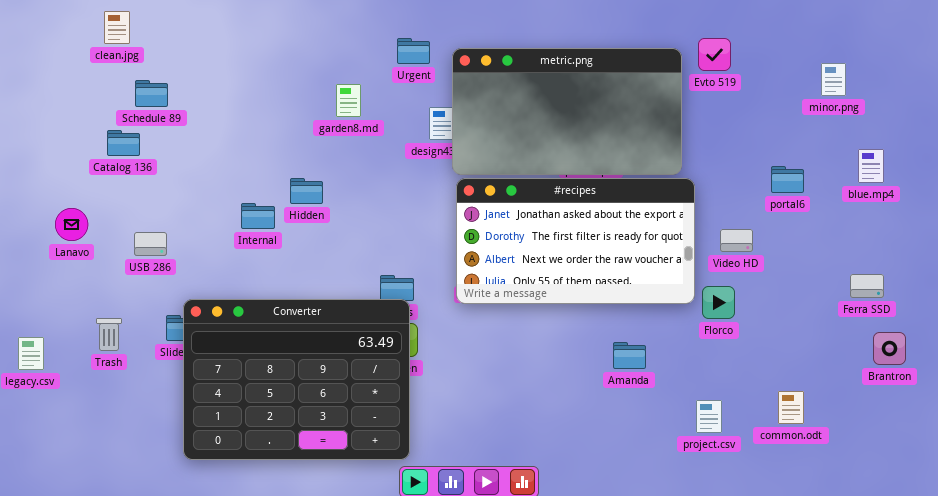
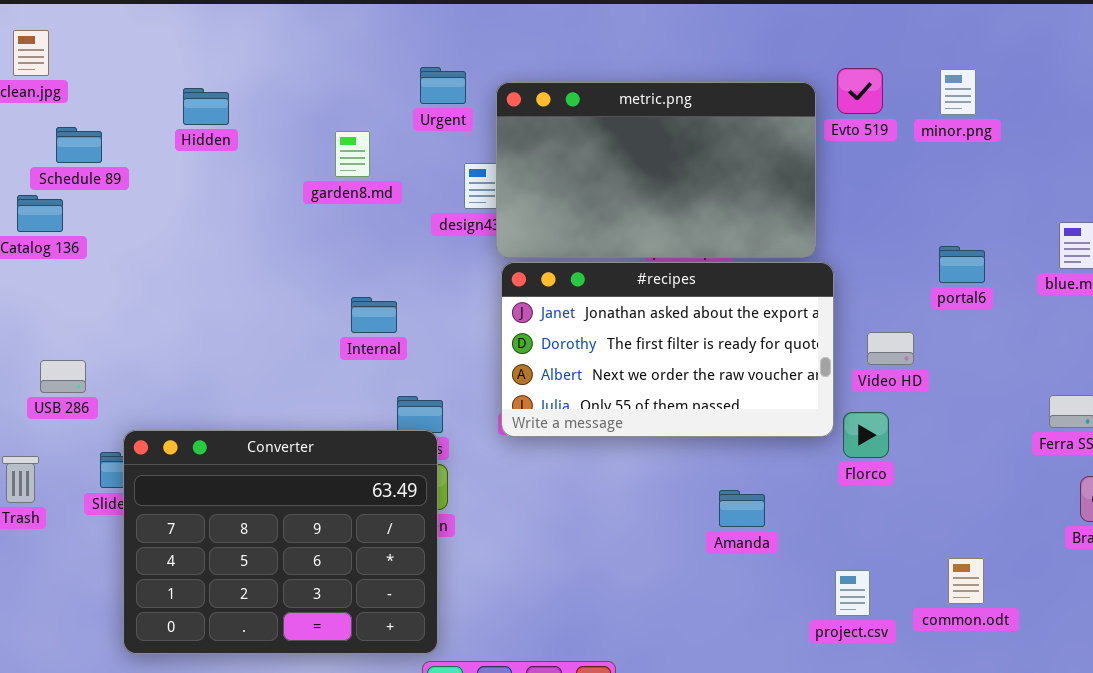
minor.png: [821,63,846,96] -> [940,69,976,115], moved
Hidden: [290,178,323,204] -> [183,88,229,125], moved
Internal: [241,203,275,229] -> [351,297,397,333], moved
USB 286: [134,232,167,256] -> [40,360,86,393], moved

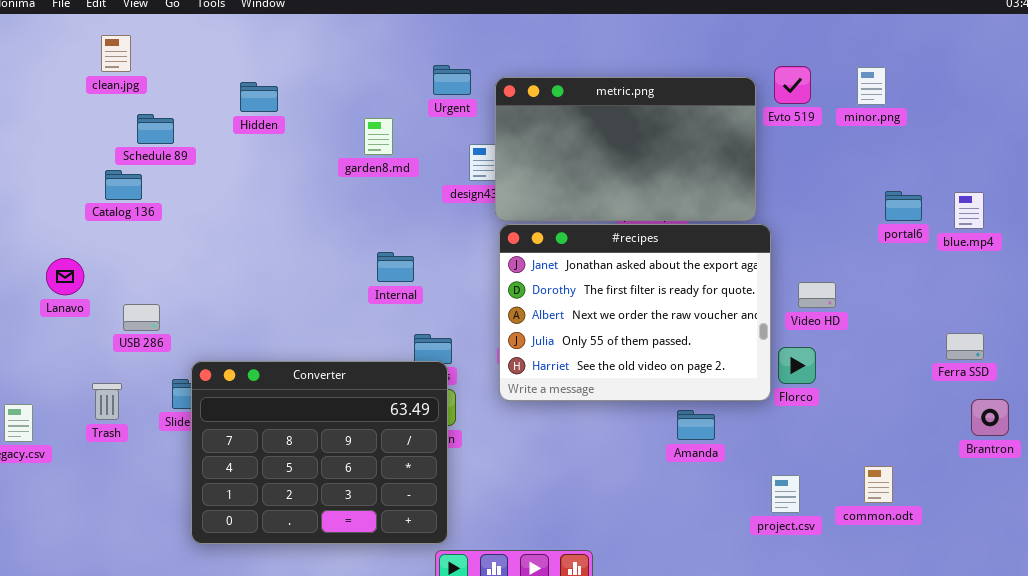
portal6: [939,246,985,283] -> [885,191,922,221], moved
#recipes: [501,262,834,437] -> [499,224,771,401], resized

